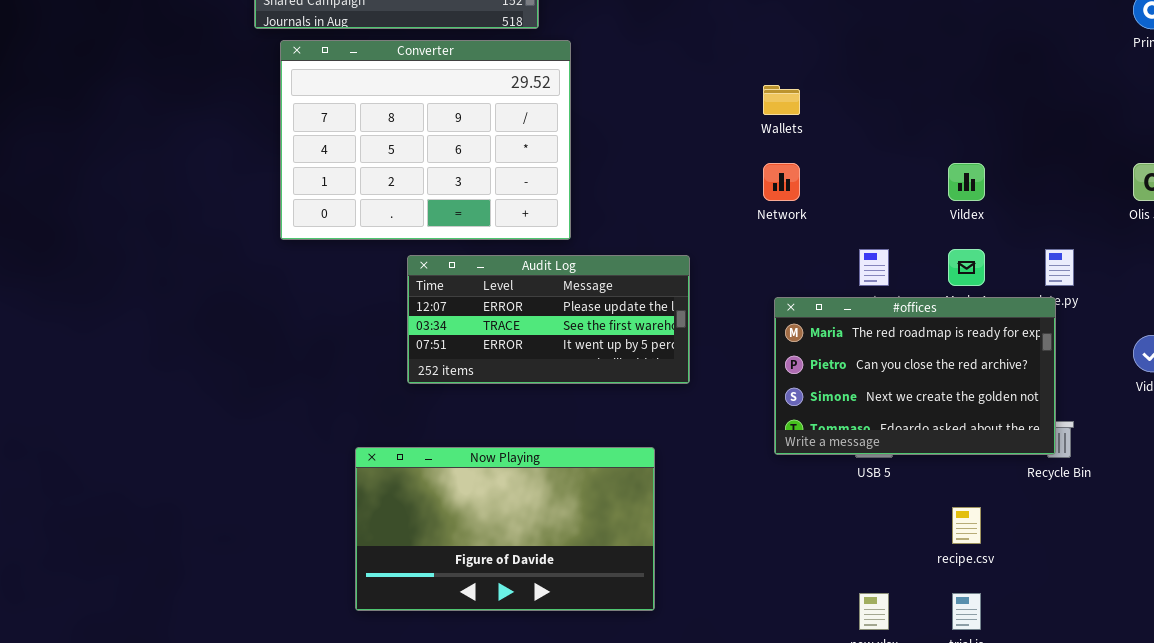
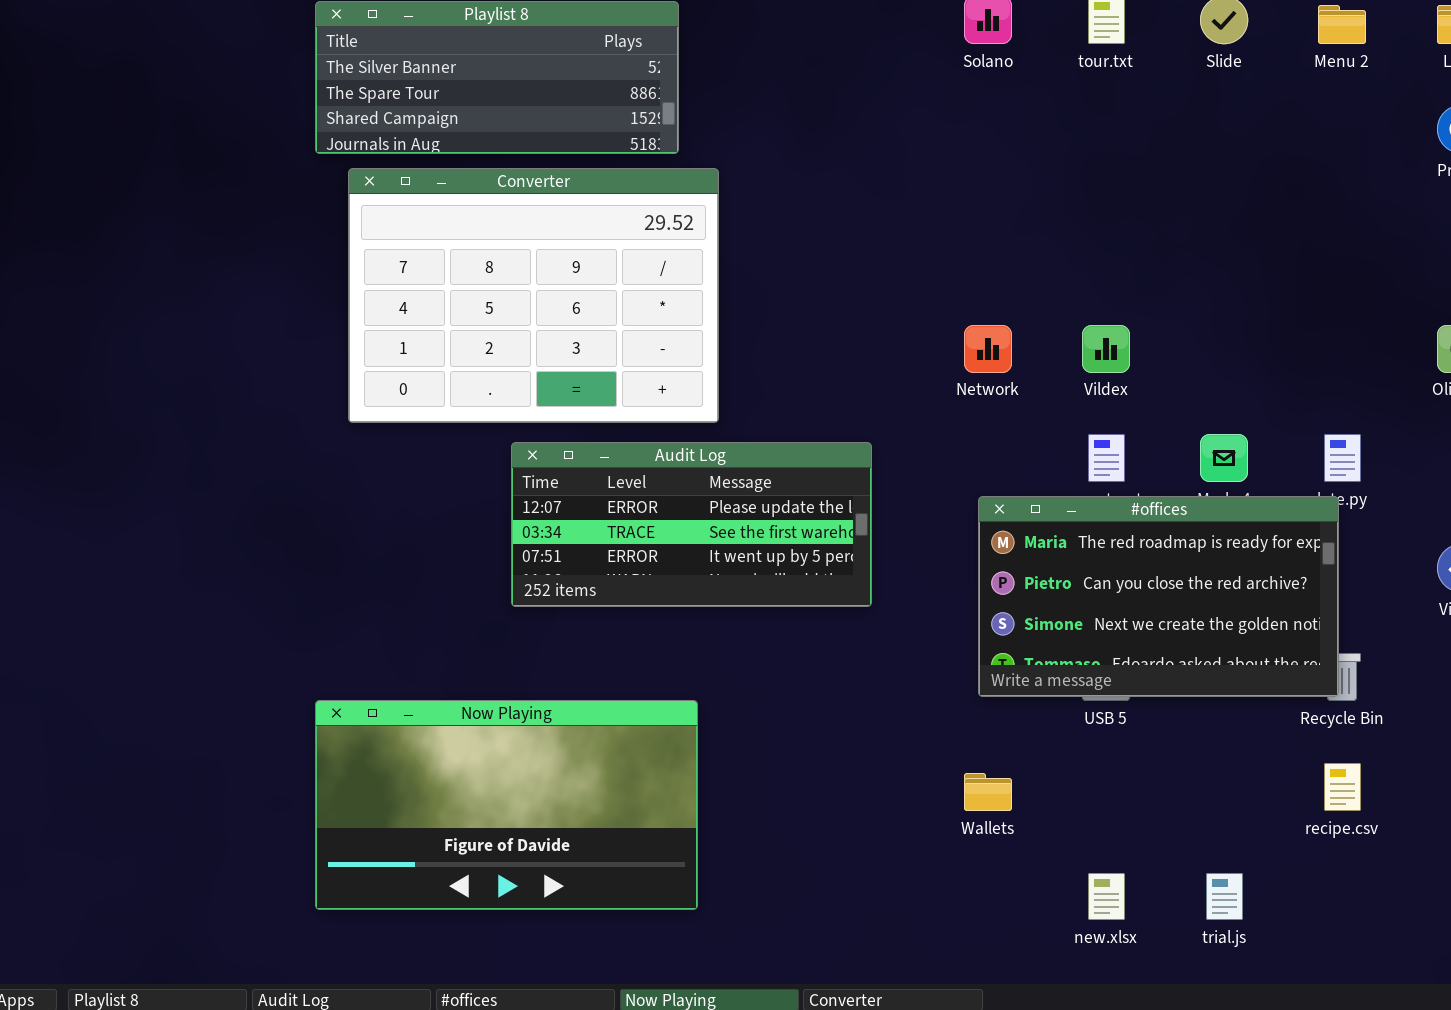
Wallets: [763,85,800,115] -> [964,773,1012,811], moved
Vildex: [948,163,985,201] -> [1082,325,1130,373], moved
Now Playing: [355,447,655,611] -> [315,700,698,910], moved
recipe.csv: [952,507,981,544] -> [1324,763,1361,811], moved

